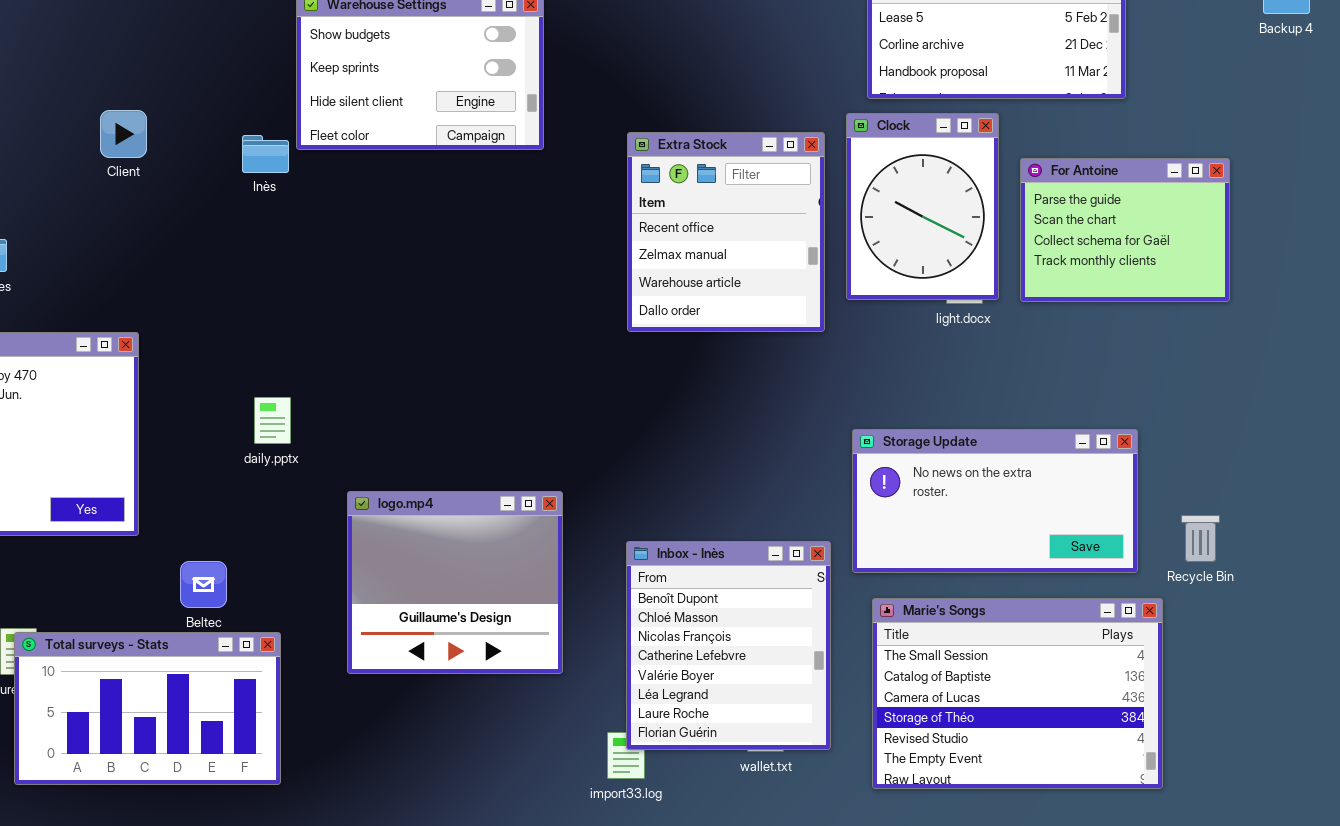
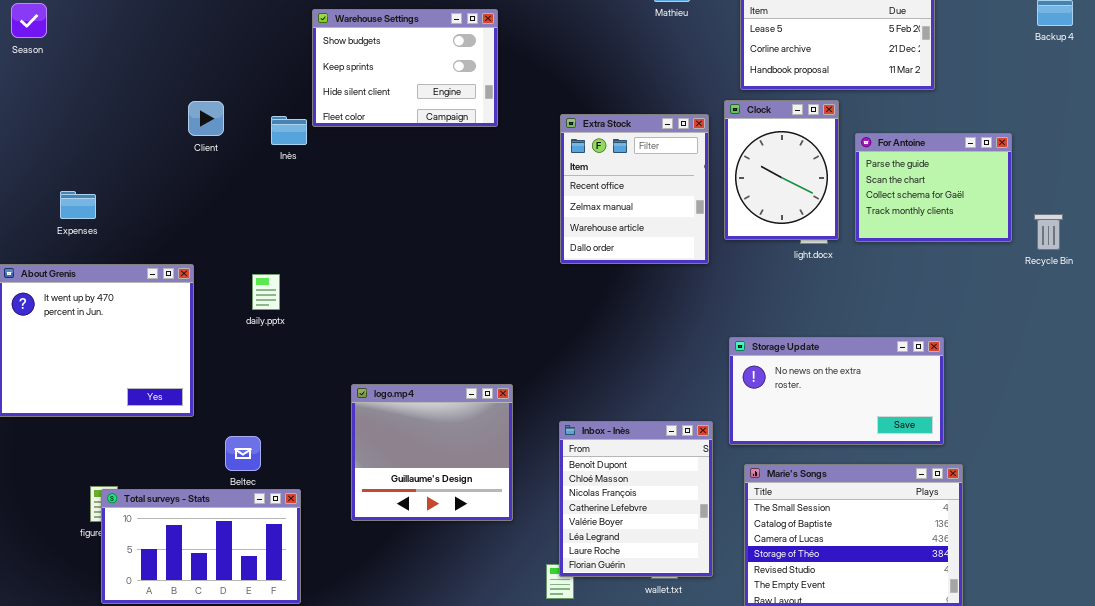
Client: [100,110,147,158] -> [188,101,224,136], moved
daily.pptx: [254,397,291,444] -> [252,274,280,310], moved
Recycle Bin: [1181,515,1220,562] -> [1034,214,1063,250], moved

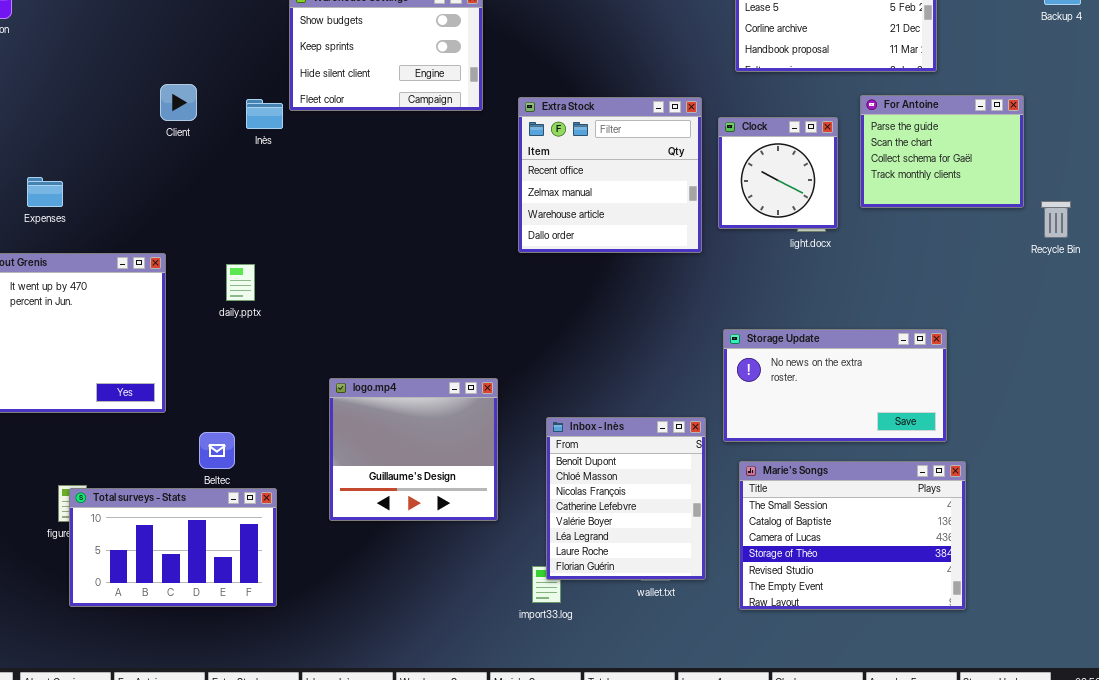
Clock: [724,100,839,240] -> [718,117,838,229], resized
Extra Stock: [560,114,709,264] -> [518,97,702,253], resized
For Antoine: [855,133,1012,242] -> [860,95,1024,208], moved

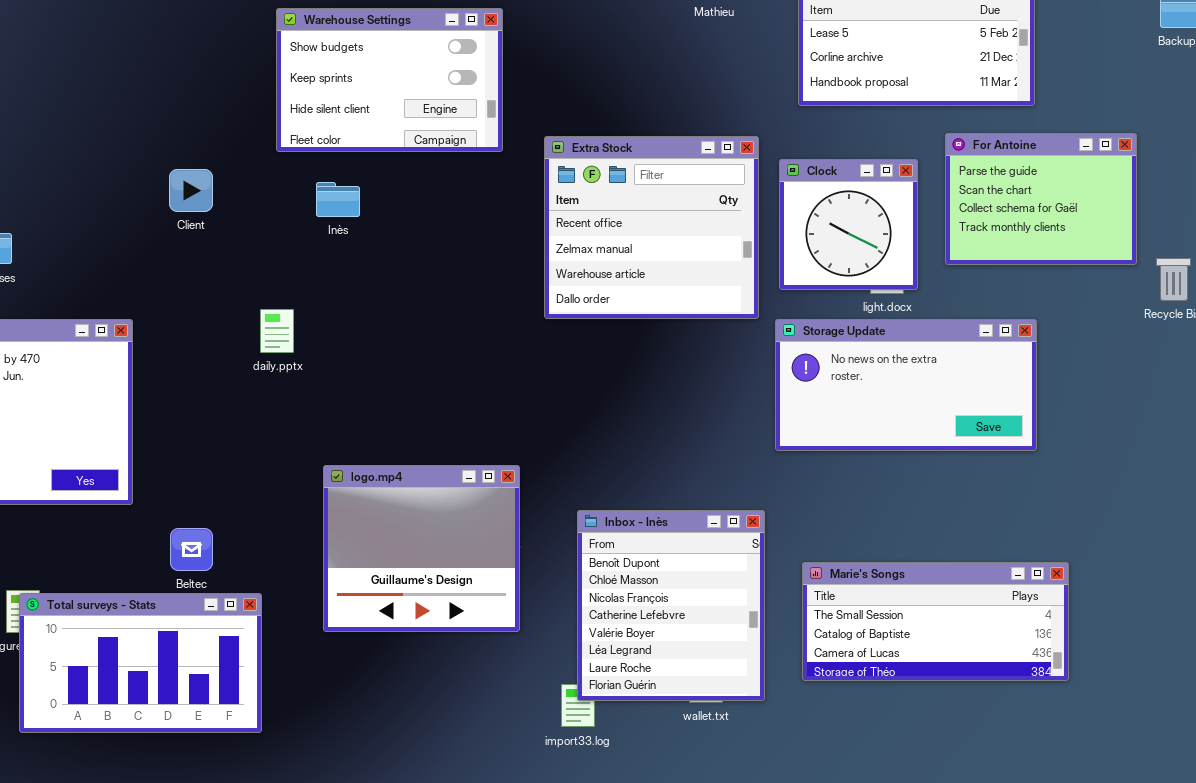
Client: [160,84,197,121] -> [169,169,213,212], moved
Inès: [246,99,283,129] -> [316,182,360,217], moved
daily.pptx: [226,264,255,301] -> [260,309,294,353], moved
Storage Update: [723,329,947,442] -> [775,319,1037,451], moved
Marie's Songs: [739,461,966,610] -> [802,562,1069,681], resized

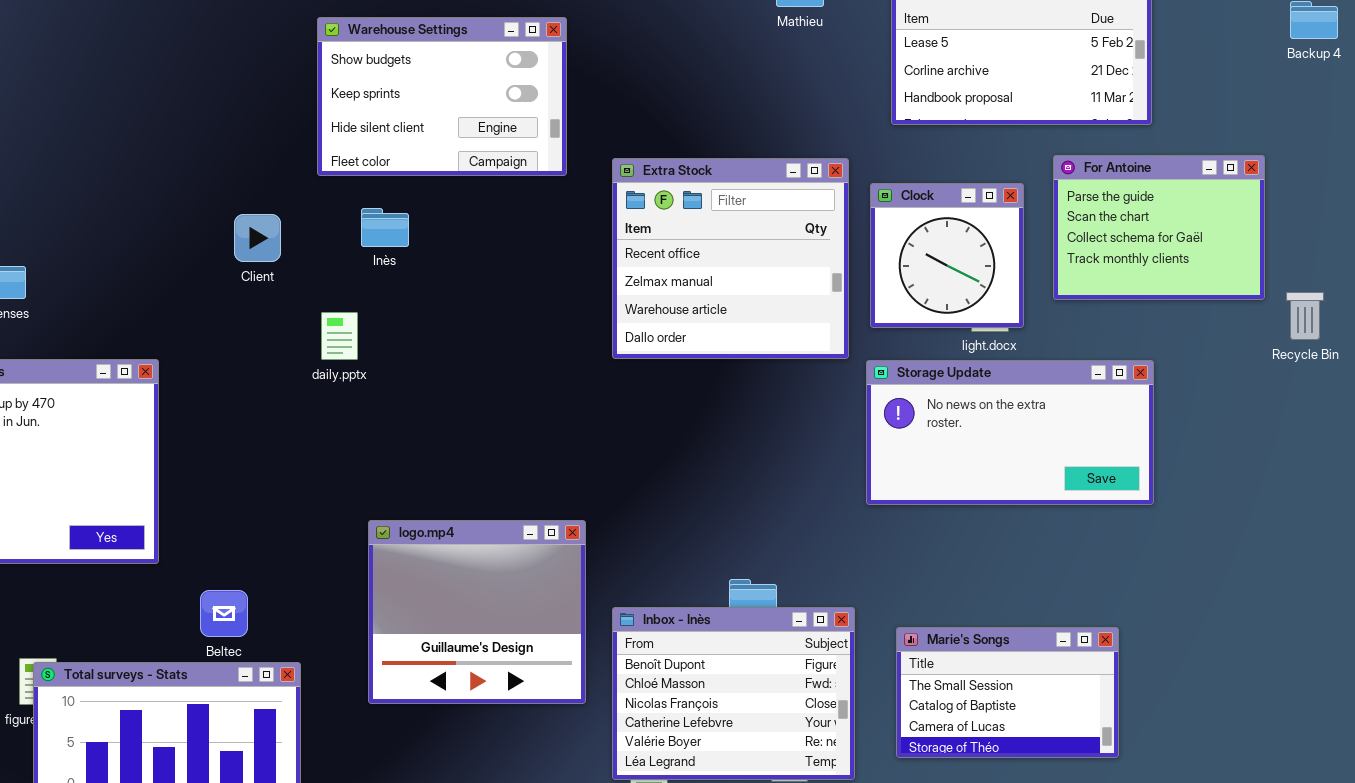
Client: [169,169,213,212] -> [234,214,281,262], moved
daily.pptx: [260,309,294,353] -> [321,312,358,360], moved
Inbox - Inès: [577,510,765,701] -> [612,607,855,780], resized
Marie's Songs: [802,562,1069,681] -> [896,627,1119,758], resized

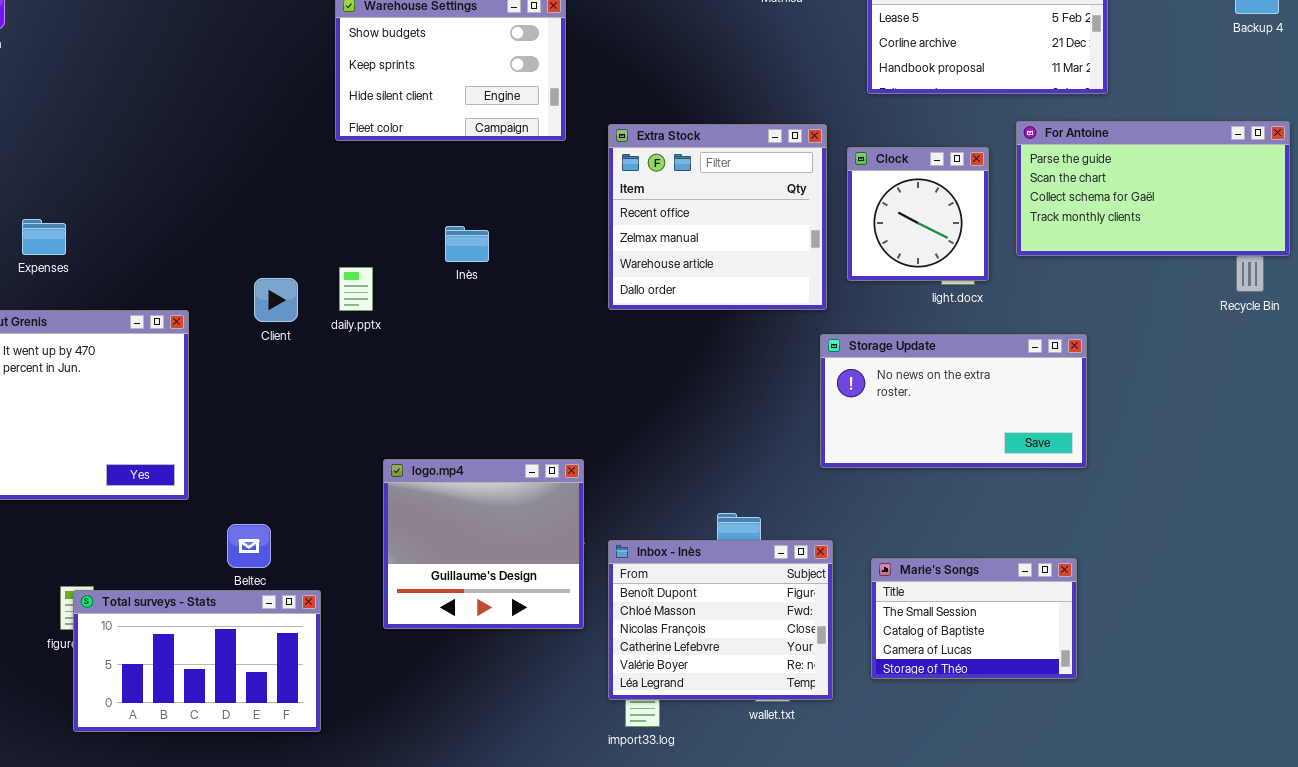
For Antoine: [1053,155,1265,300] -> [1016,121,1290,256], resized
Inès: [361,208,409,247] -> [445,226,489,262], moved
Client: [234,214,281,262] -> [254,278,298,322], moved
Storage Update: [866,360,1154,505] -> [820,334,1087,468], moved

